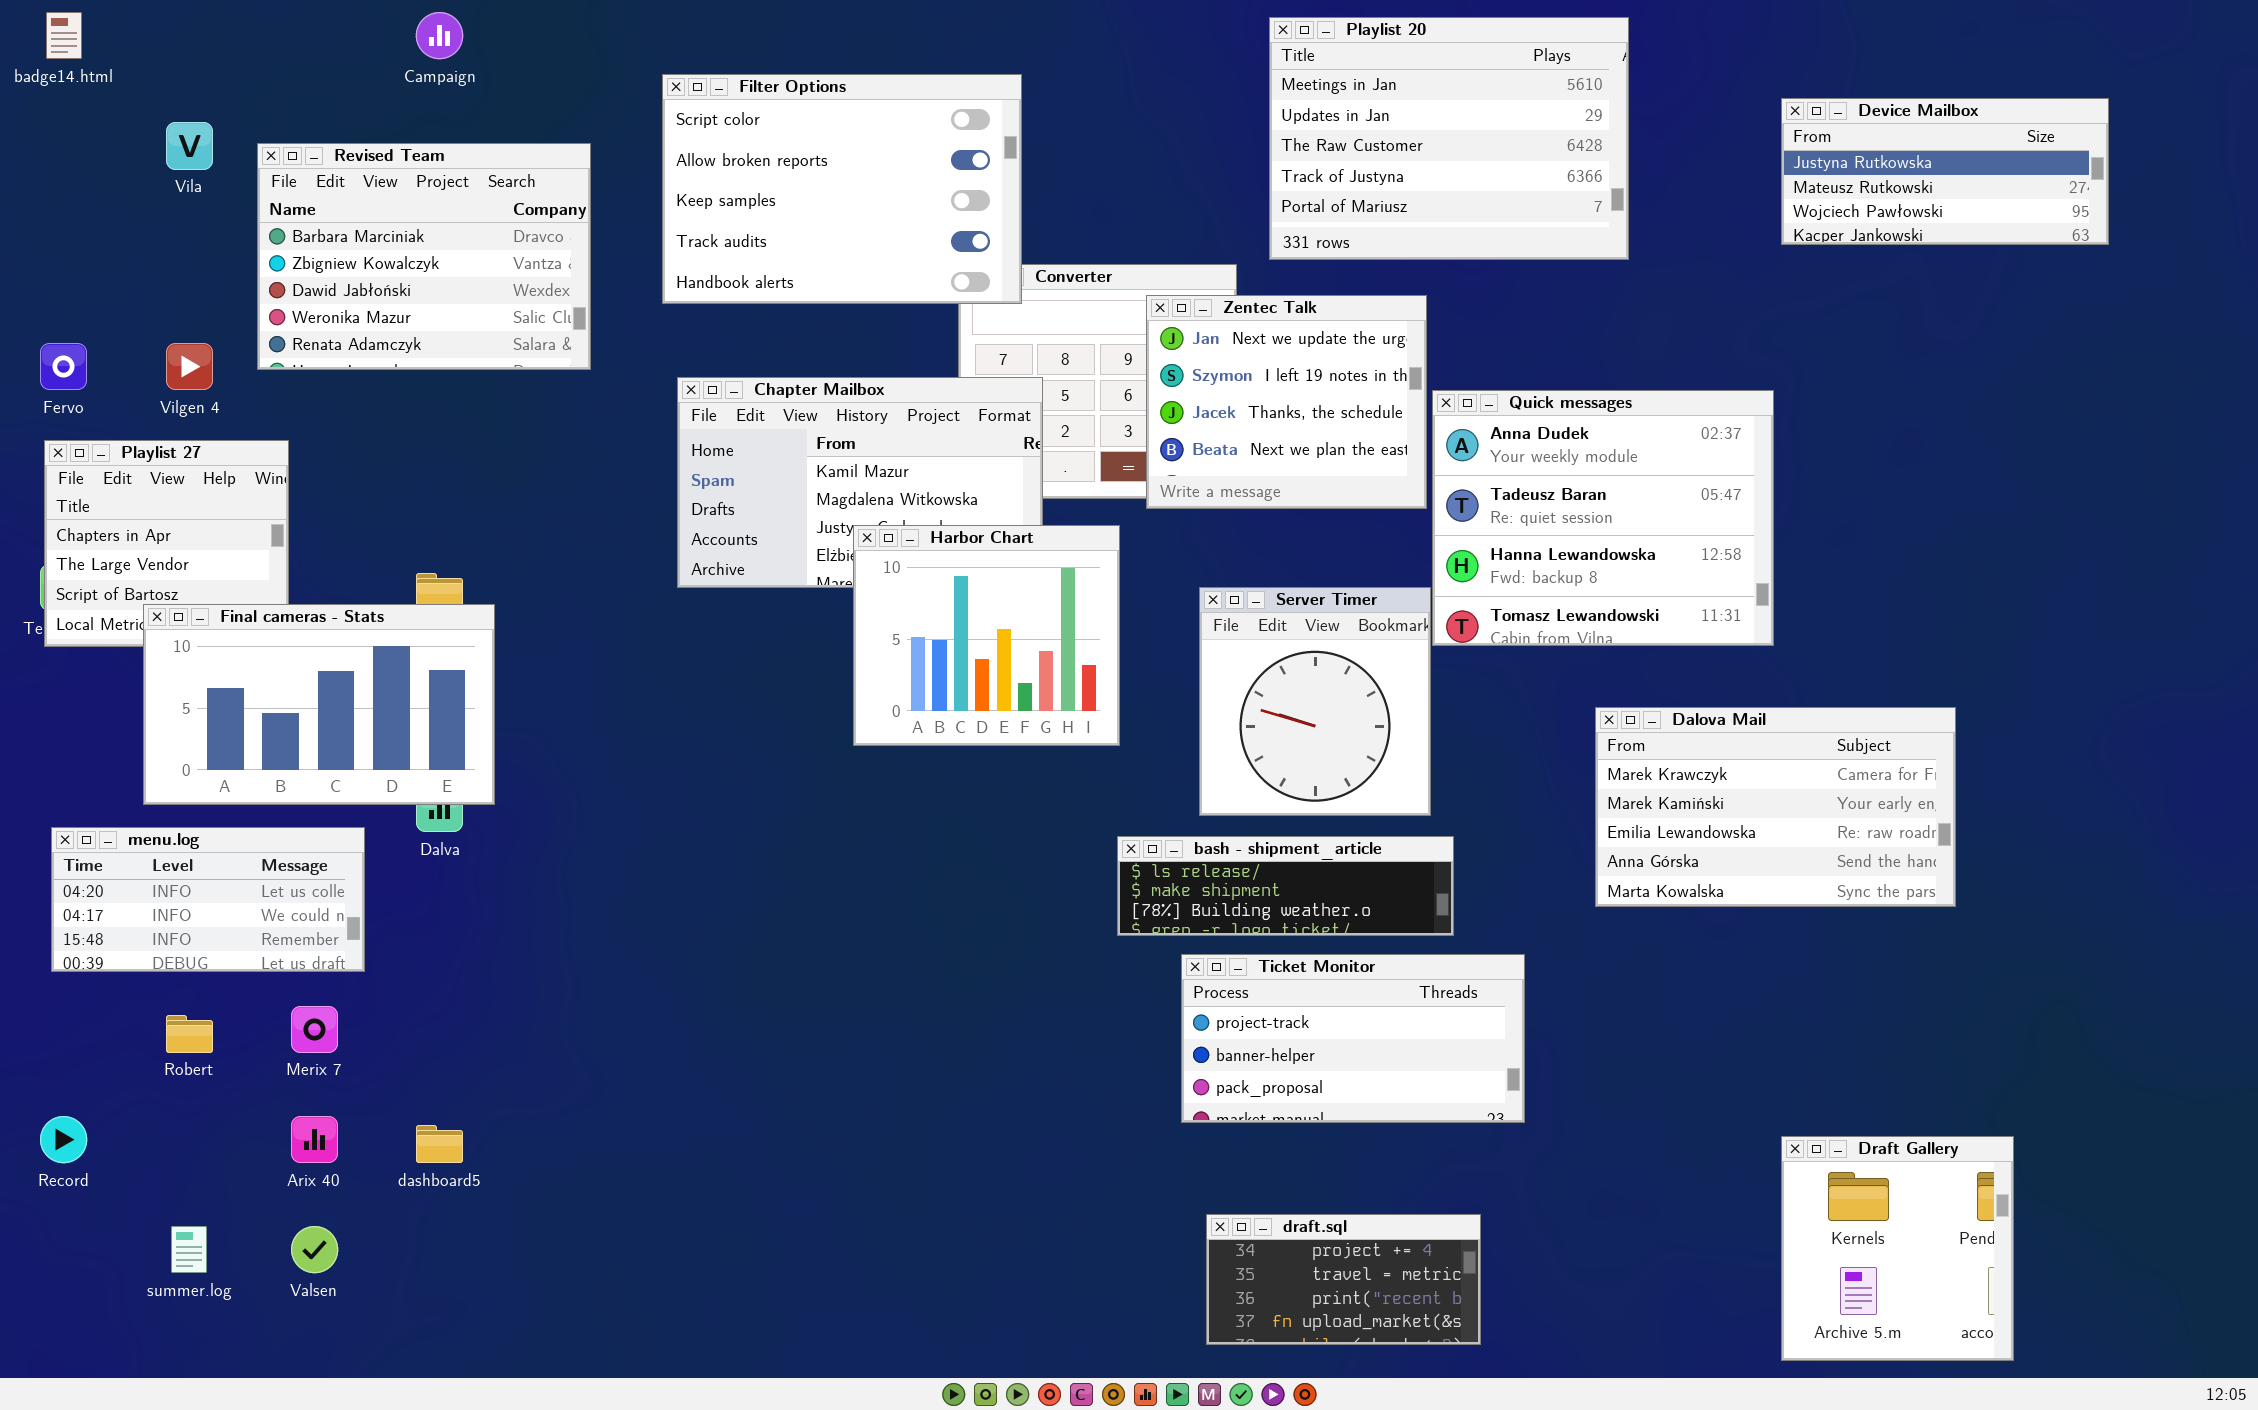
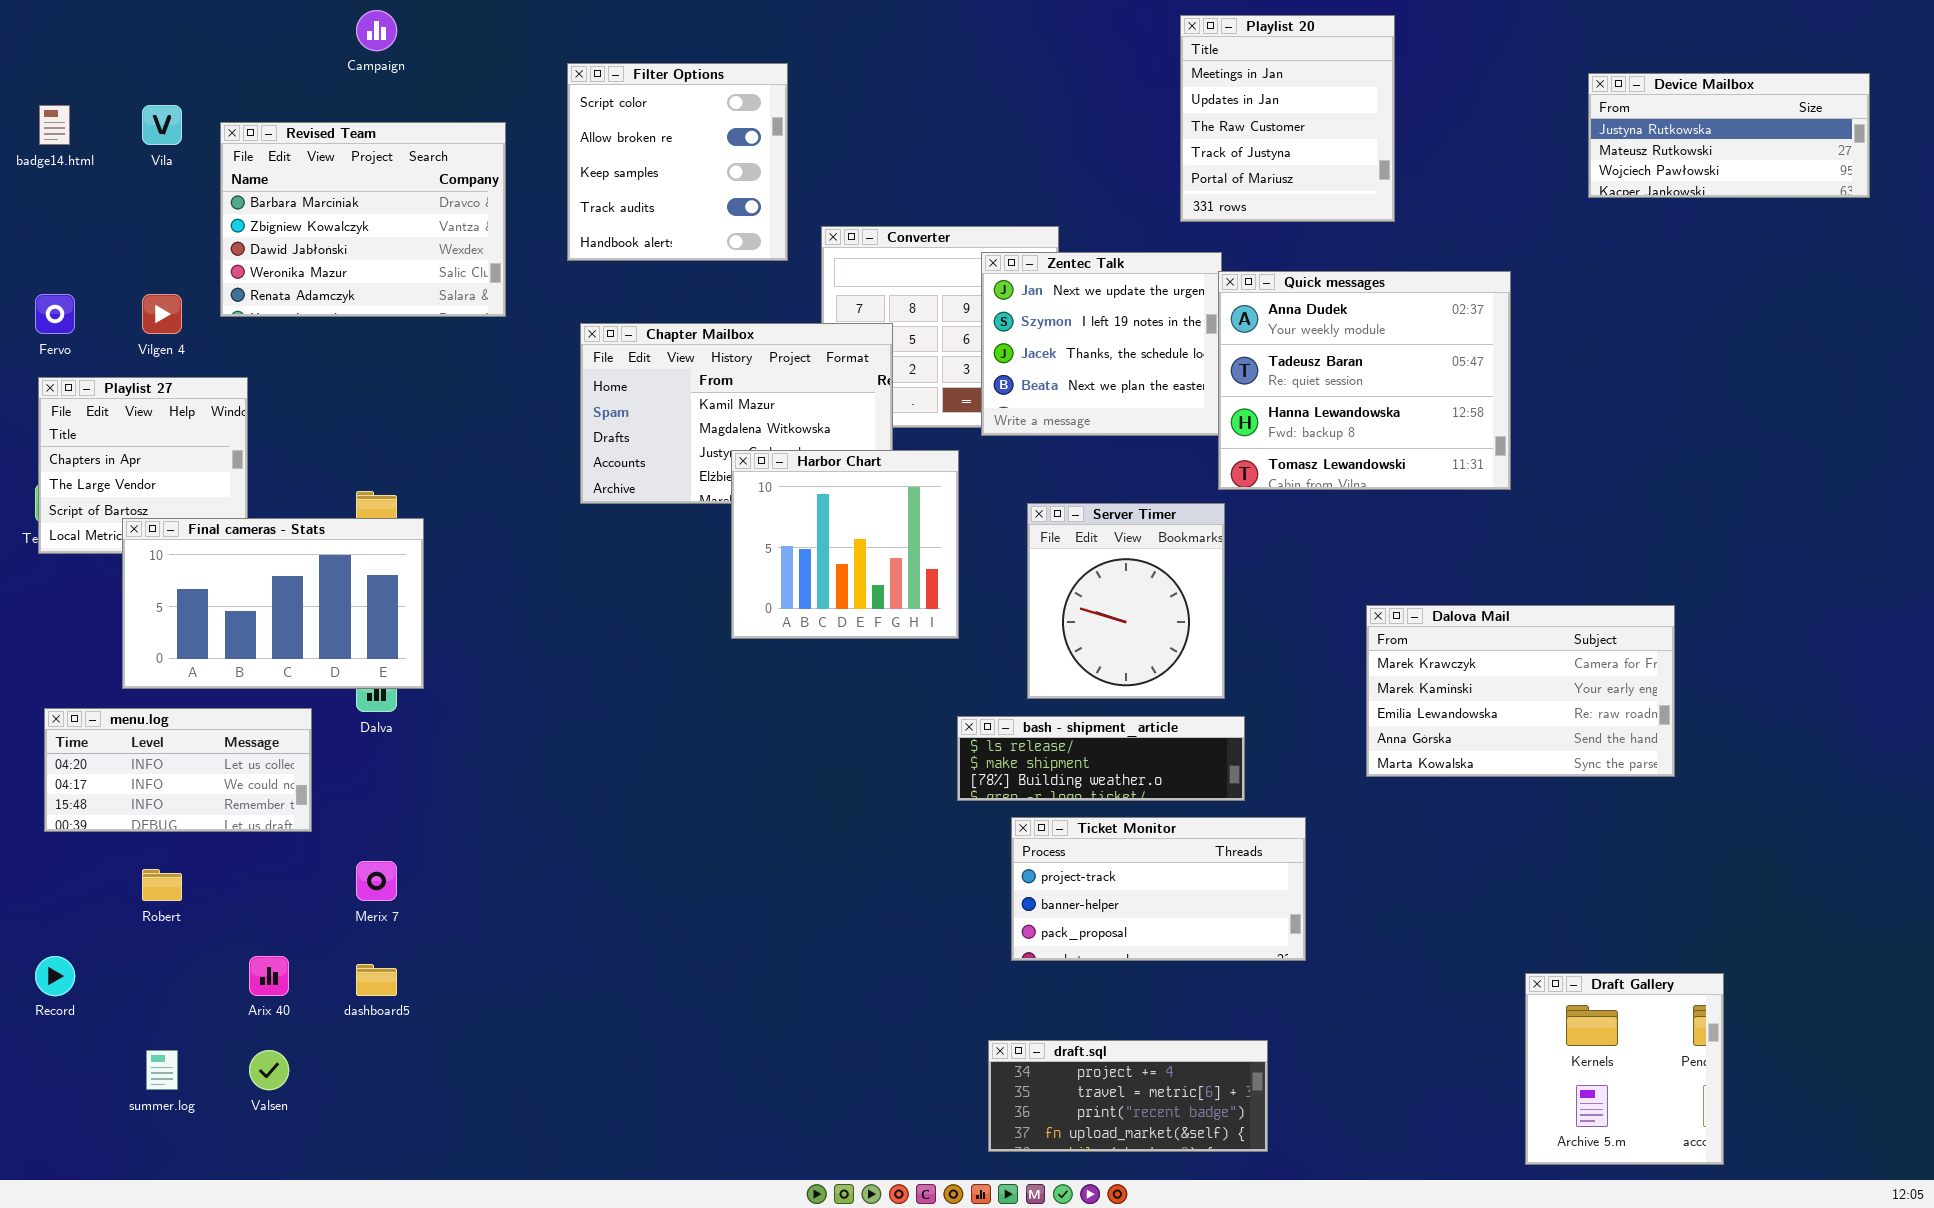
badge14.html: [46,12,82,59] -> [39,105,70,145], moved
Playlist 20: [1269,17,1629,260] -> [1180,15,1395,222], resized
Filter Options: [662,74,1022,304] -> [567,63,788,261], resized
Device Mailbox: [1781,98,2109,245] -> [1588,73,1870,198], moved
Quick messages: [1432,390,1774,646] -> [1218,271,1511,490], moved
Merix 7: [291,1006,338,1053] -> [356,861,397,901], moved
draft.sql: [1206,1214,1481,1345] -> [988,1040,1268,1152], resized

